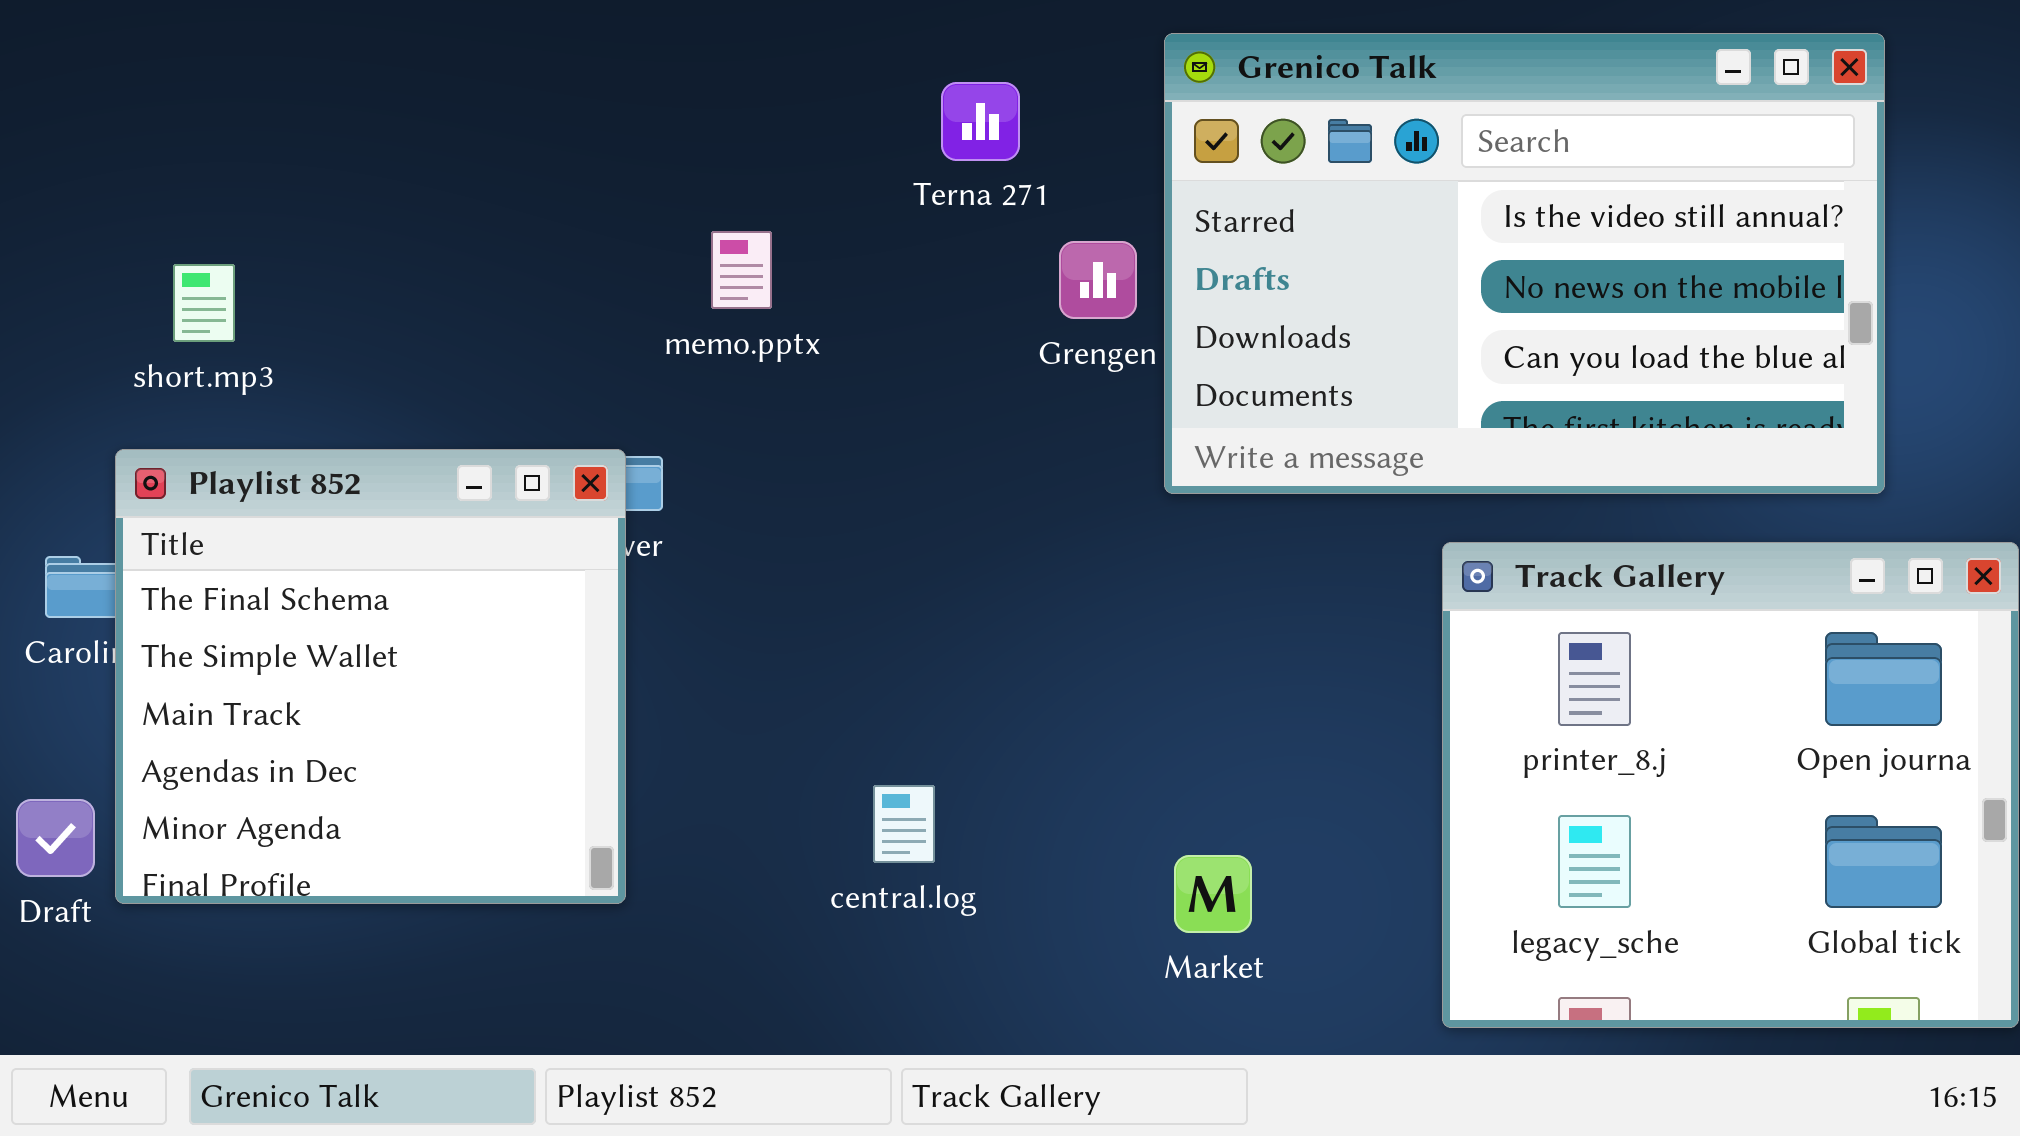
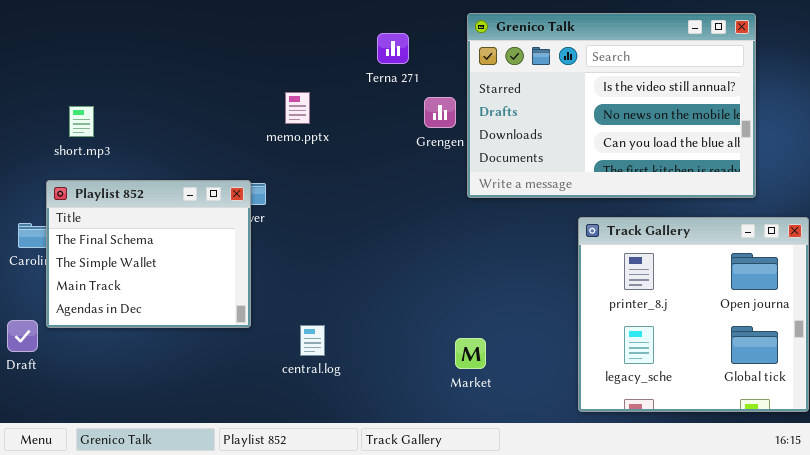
Playlist 852: [115,449,626,904] -> [46,180,251,328], resized
central.log: [873,785,935,863] -> [300,325,325,356], moved
Market: [1174,855,1252,933] -> [455,338,486,369], moved

